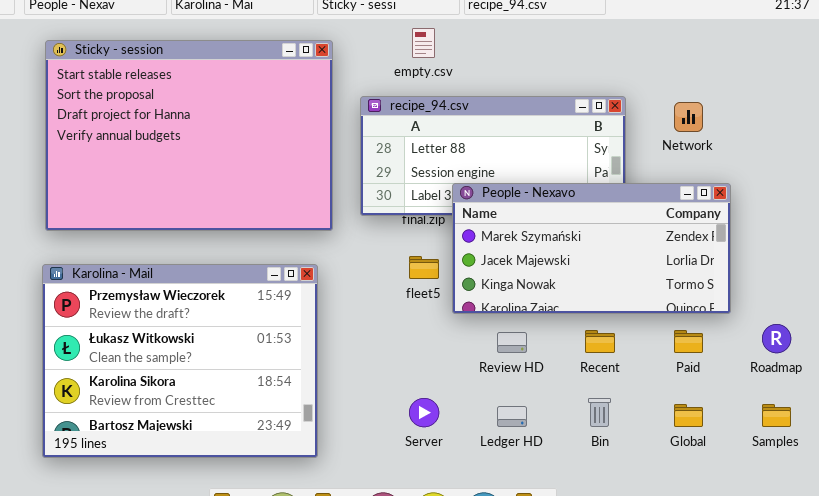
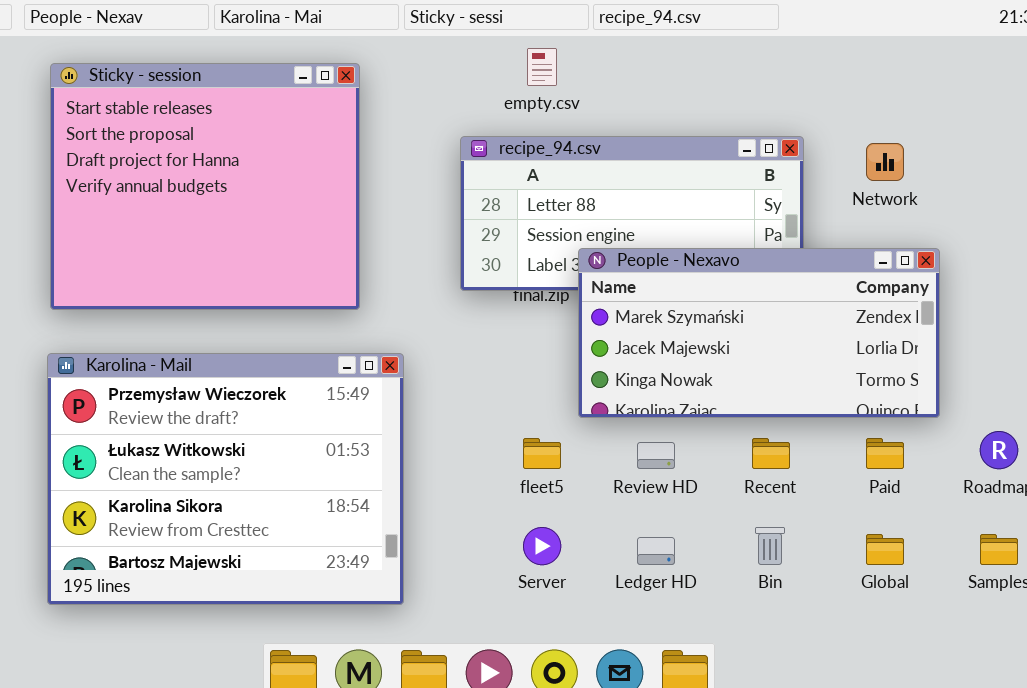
Sticky - session: [45,40,333,231] -> [50,63,360,310], resized
fleet5: [409,256,439,279] -> [523,438,561,469], moved

